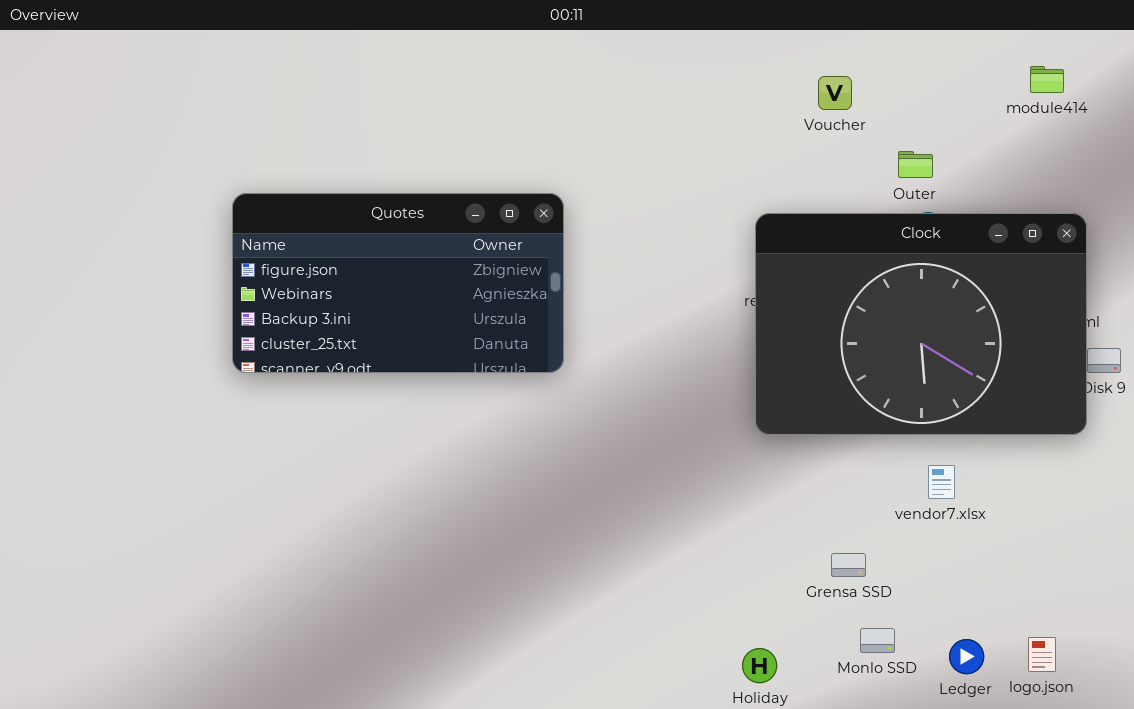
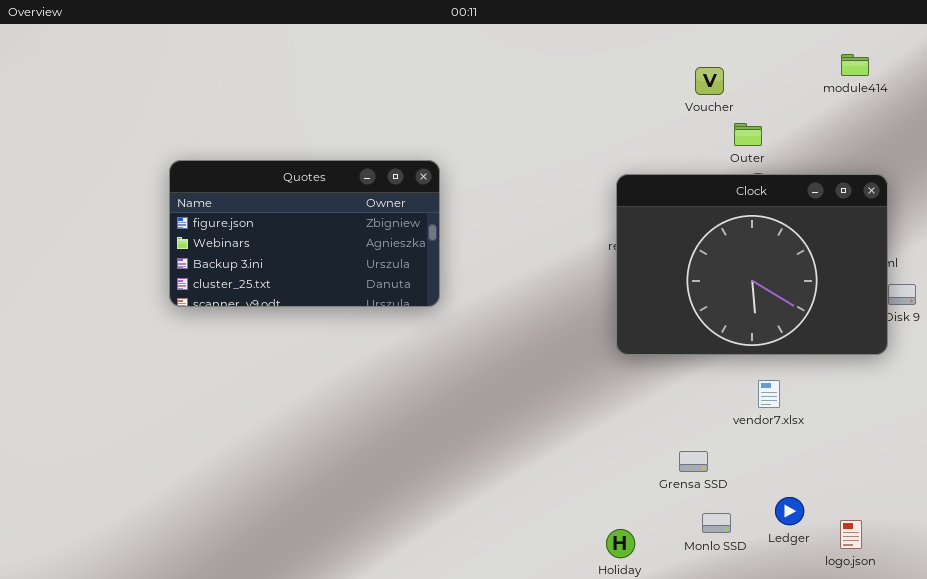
Voucher: [818,76,852,110] -> [695,67,724,95], moved
Quotes: [232,193,564,373] -> [169,160,440,307], moved
Ledger: [949,639,984,674] -> [775,497,804,525], moved

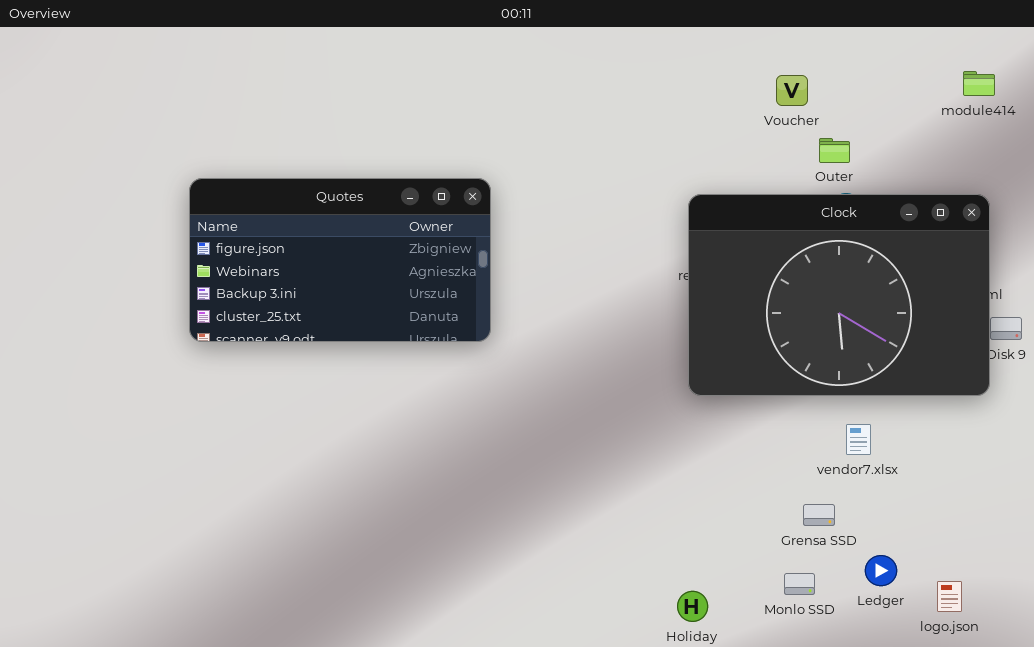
module414: [841,54,869,76] -> [963,71,995,96], moved
Grensa SSD: [679,451,708,472] -> [803,504,835,526], moved

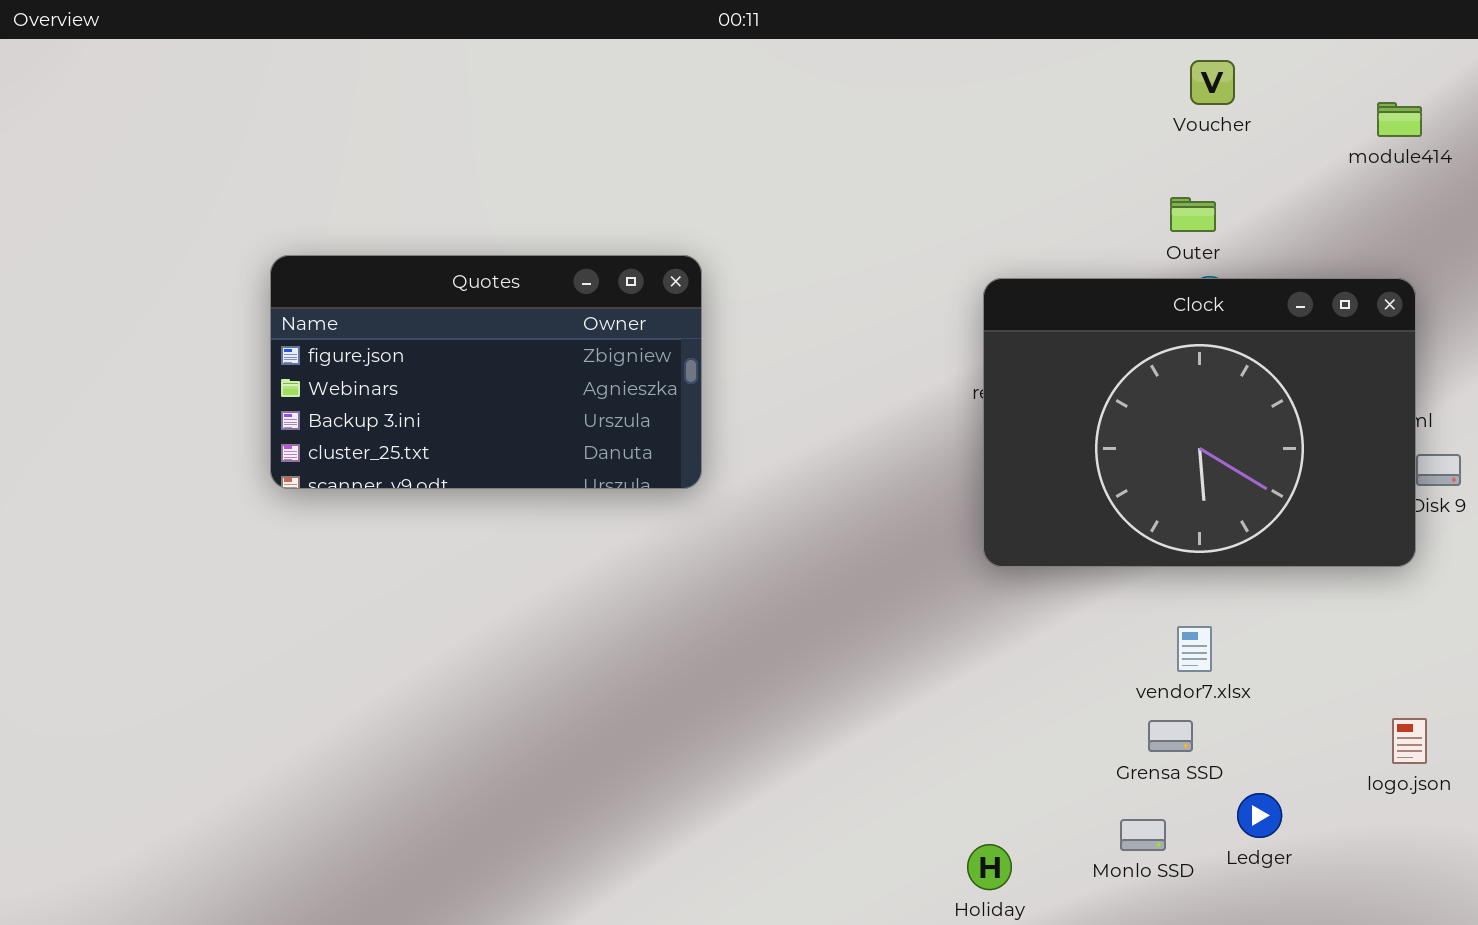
Voucher: [776,75,808,106] -> [1190,60,1235,105], moved
vendor7.xlsx: [846,424,871,455] -> [1177,626,1212,672], moved
logo.json: [937,581,962,612] -> [1392,718,1427,764], moved

